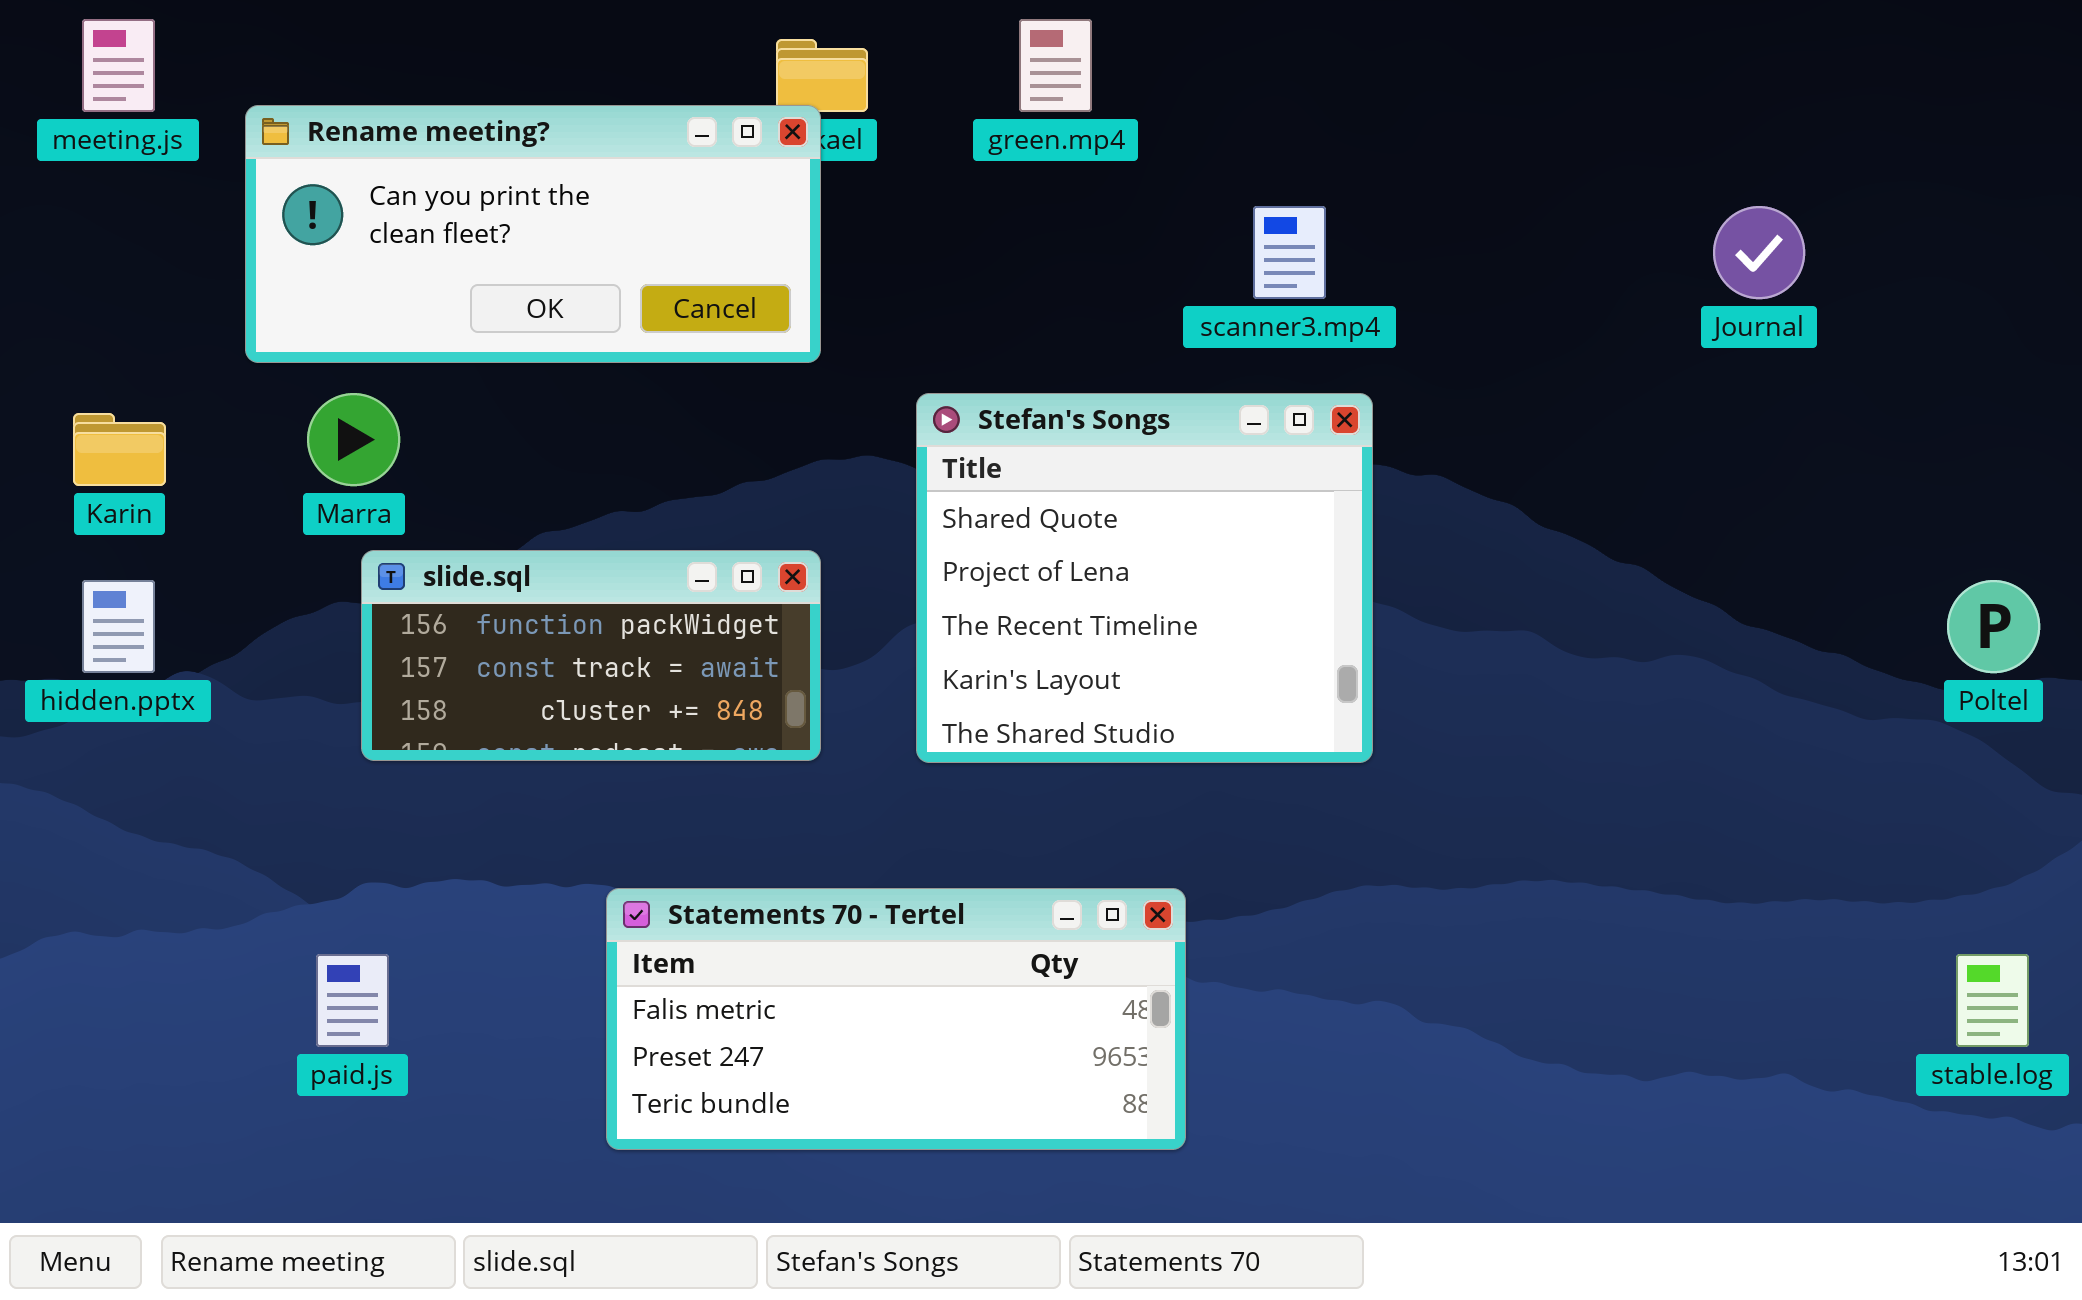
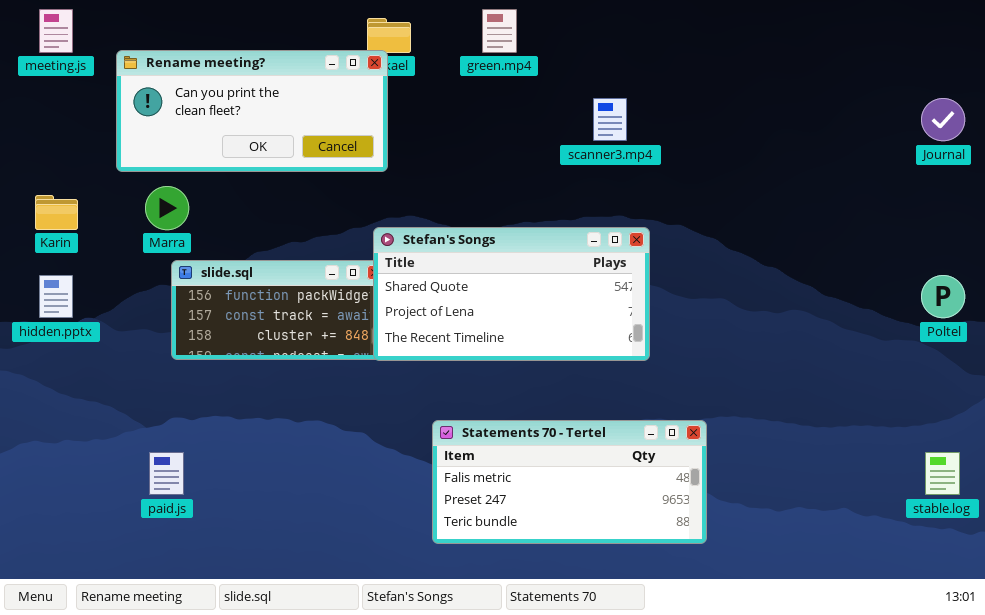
Journal: [1713,206,1805,299] -> [921,98,965,141], moved
Stefan's Songs: [916,393,1373,763] -> [373,227,650,361], resized
Statements 70 - Tertel: [606,888,1186,1150] -> [432,420,707,544], moved

